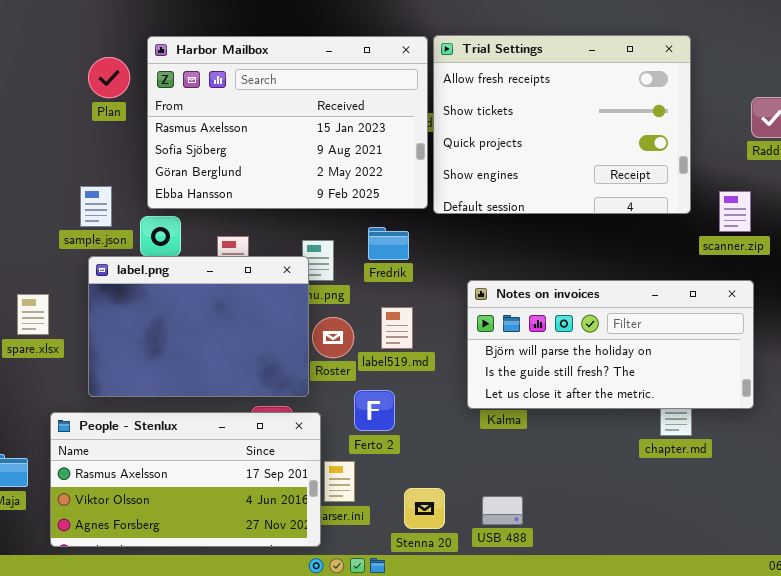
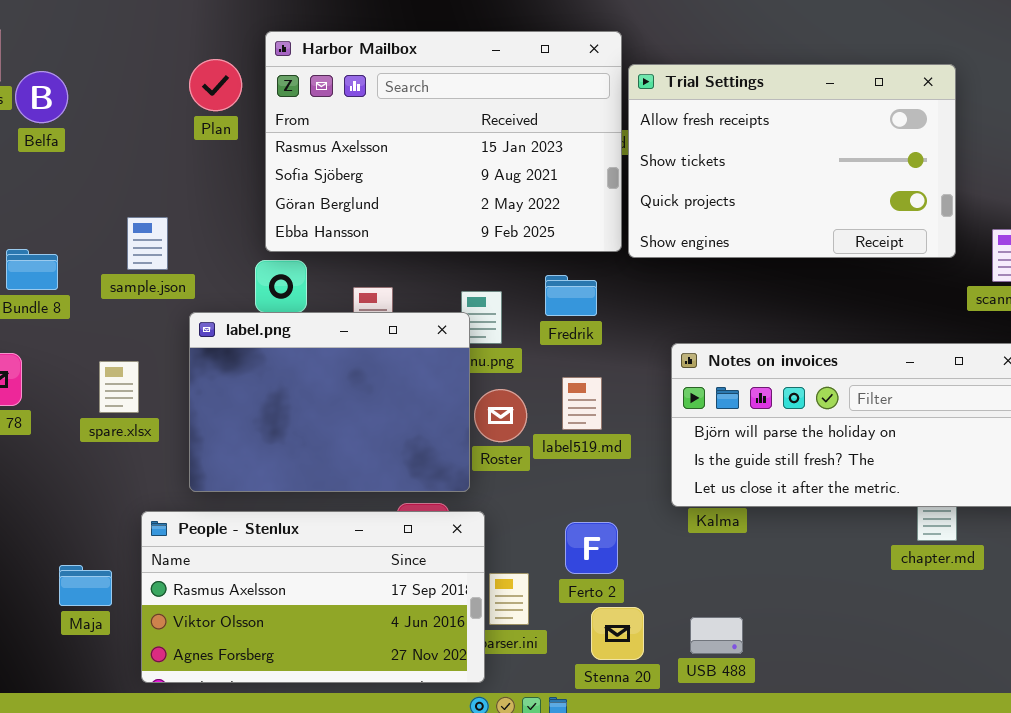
Trial Settings: [433,35,691,214] -> [628,64,956,258], resized
sample.json: [80,186,112,227] -> [127,217,168,270], moved
Ferto 2: [354,390,395,431] -> [565,522,618,574], moved

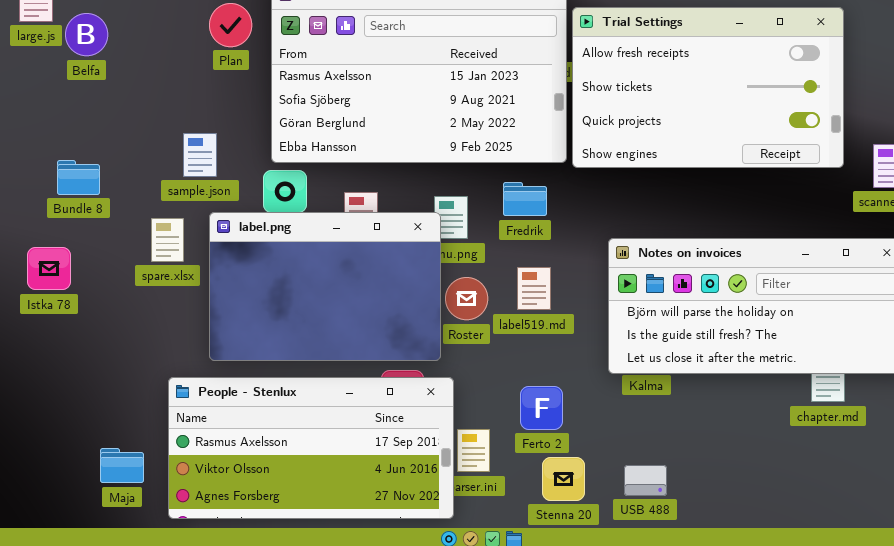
sample.json: [127,217,168,270] -> [183,133,217,177], moved
spare.xlsx: [99,361,139,413] -> [151,218,184,262], moved
Maja: [59,565,112,606] -> [100,448,144,483], moved

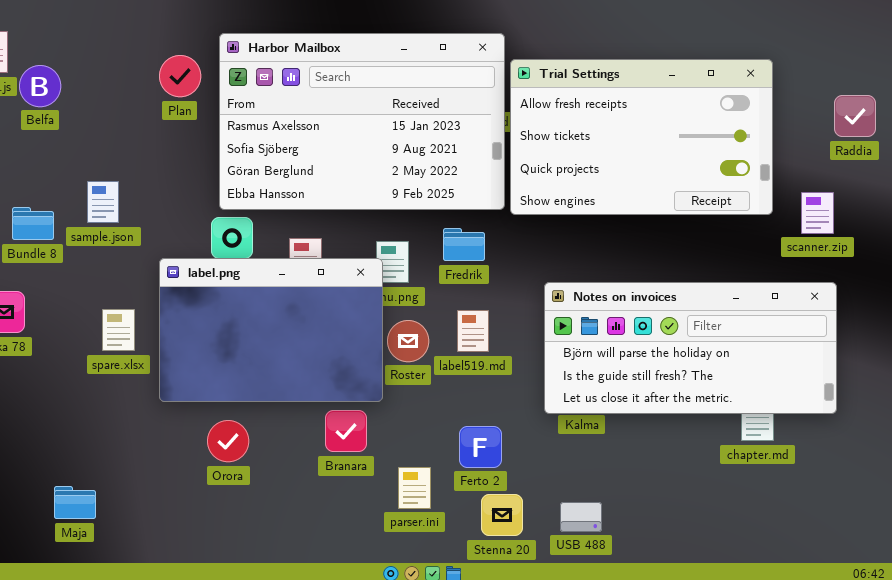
sample.json: [183,133,217,177] -> [87,181,119,223], moved
spare.xlsx: [151,218,184,262] -> [102,309,135,351], moved
People - Stenlux: [168,377,454,519] -> none, closed

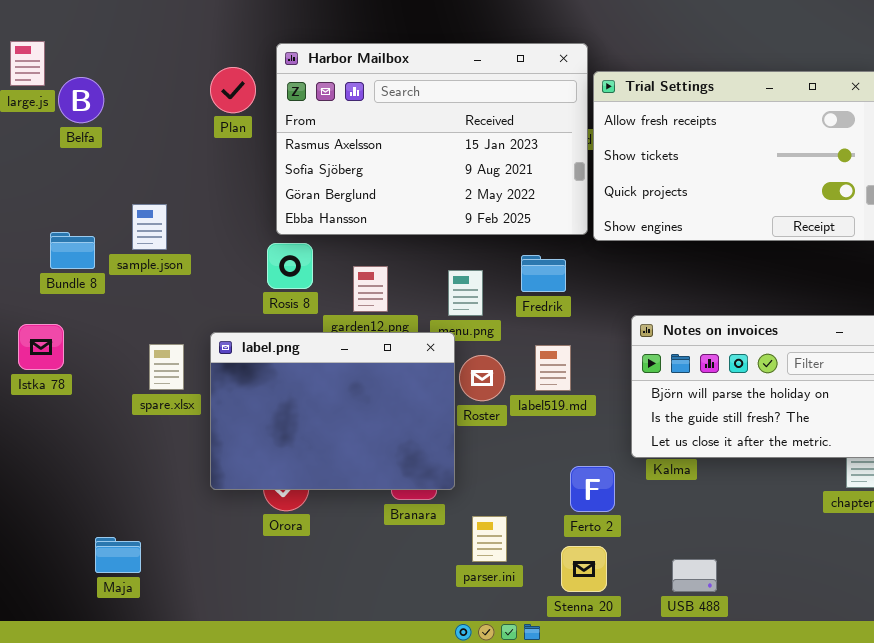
label.png: [159,258,383,402] -> [210,332,455,490], moved
Ferto 2: [459,426,502,468] -> [570,466,615,512], moved
USB 488: [560,502,602,532] -> [672,559,717,592], moved

